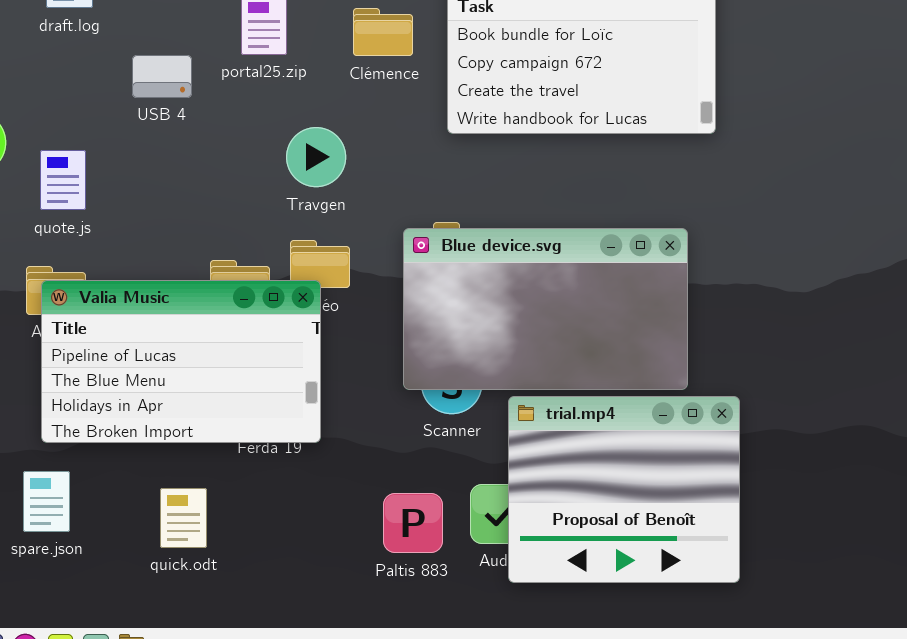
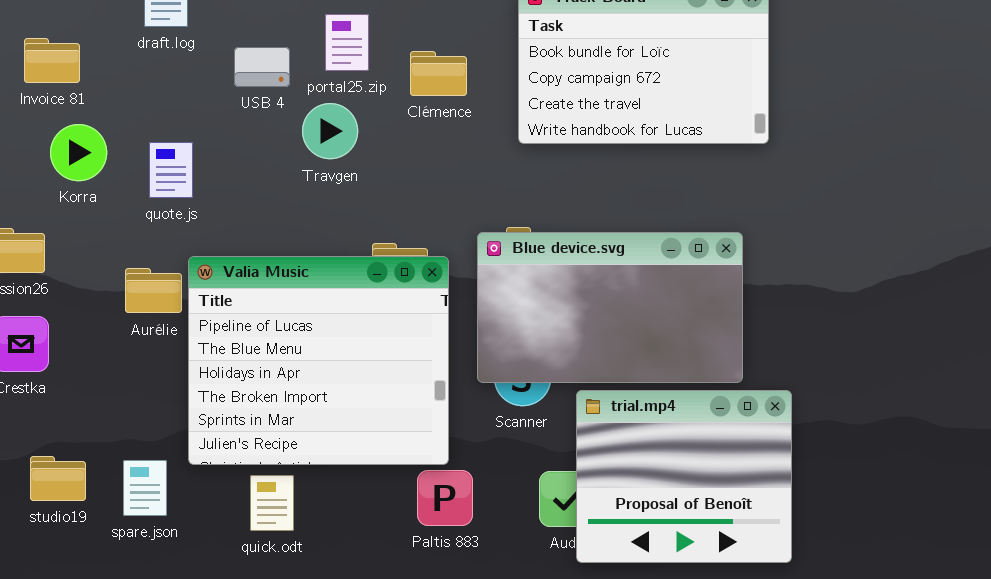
Clémence: [353,8,413,56] -> [410,51,467,96], moved
USB 4: [132,55,192,98] -> [234,47,290,87], moved
Travgen: [286,127,346,187] -> [302,103,358,159], moved
quote.js: [40,150,86,210] -> [149,142,193,198], moved
Valia Music: [41,280,321,443] -> [188,256,449,465], moved, resized
Paltis 883: [383,493,443,553] -> [417,470,473,526], moved

